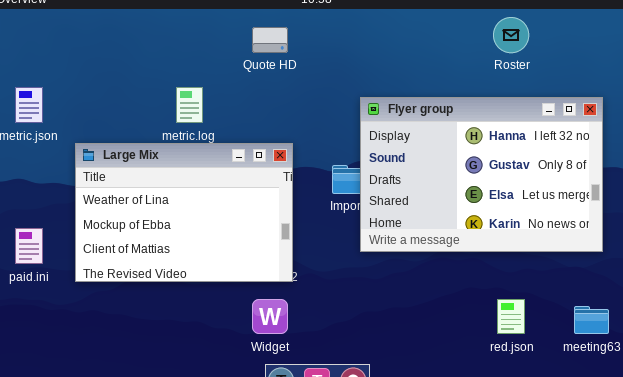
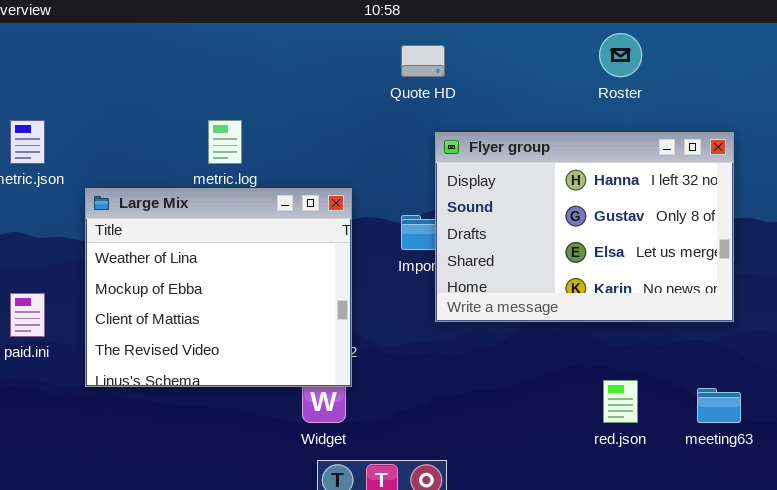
Quote HD: [252,27,288,53] -> [401,45,445,77], moved
Large Mix: [75,143,293,282] -> [85,188,352,387], resized

